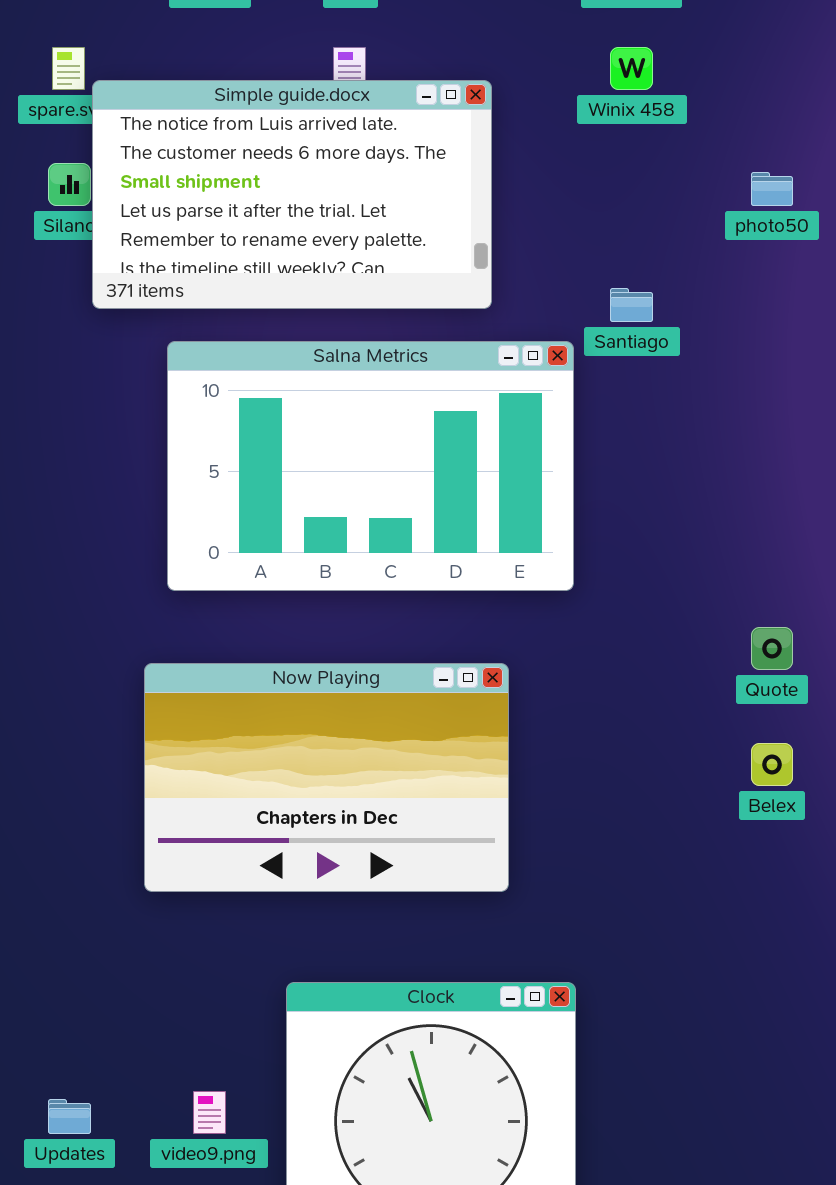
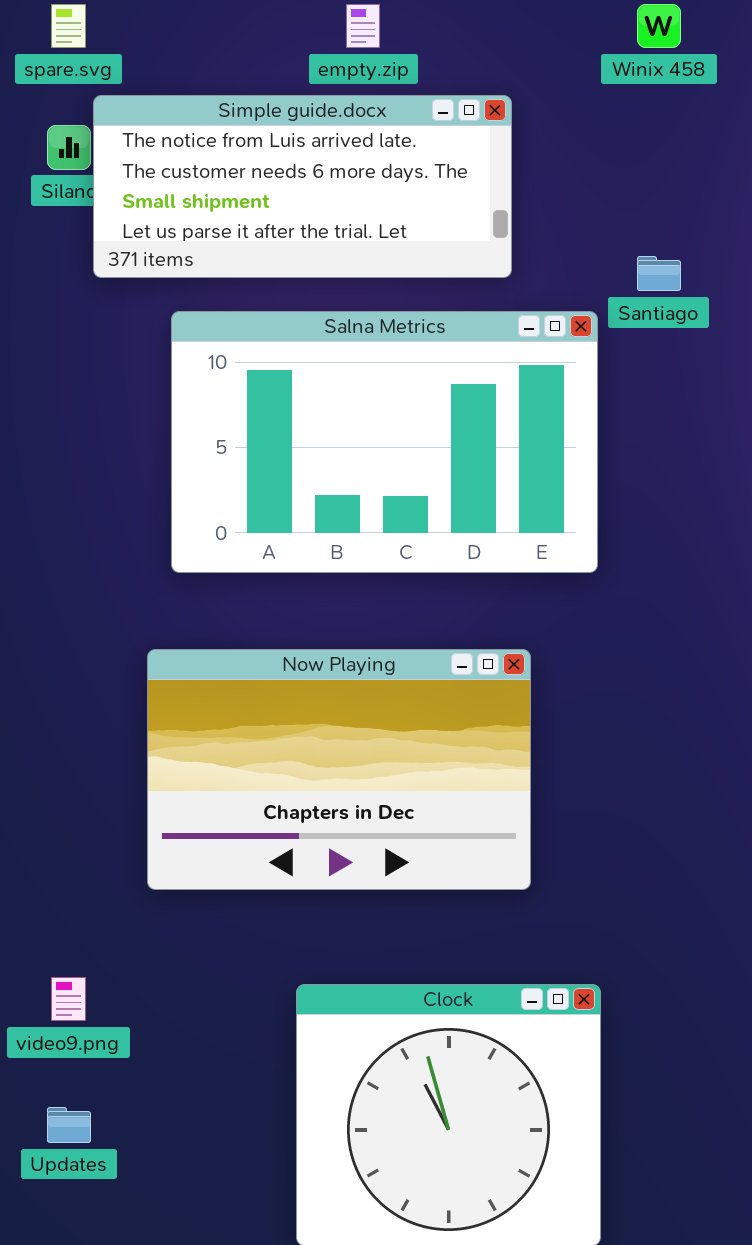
Simple guide.docx: [92,80,492,309] -> [93,95,512,278], resized
video9.png: [193,1091,226,1134] -> [51,977,86,1021], moved

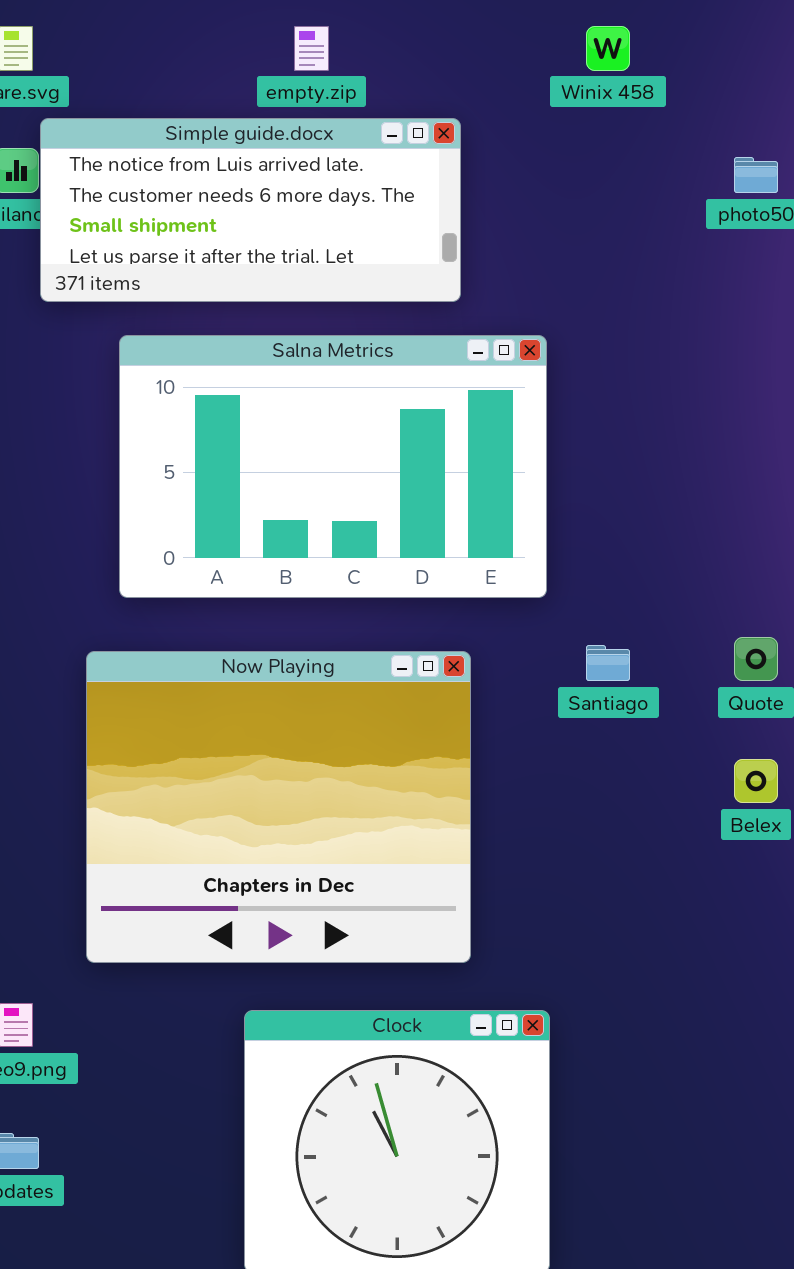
Santiago: [637,256,681,291] -> [586,645,630,681], moved
Now Playing: [147,649,531,890] -> [86,651,471,963], moved, resized

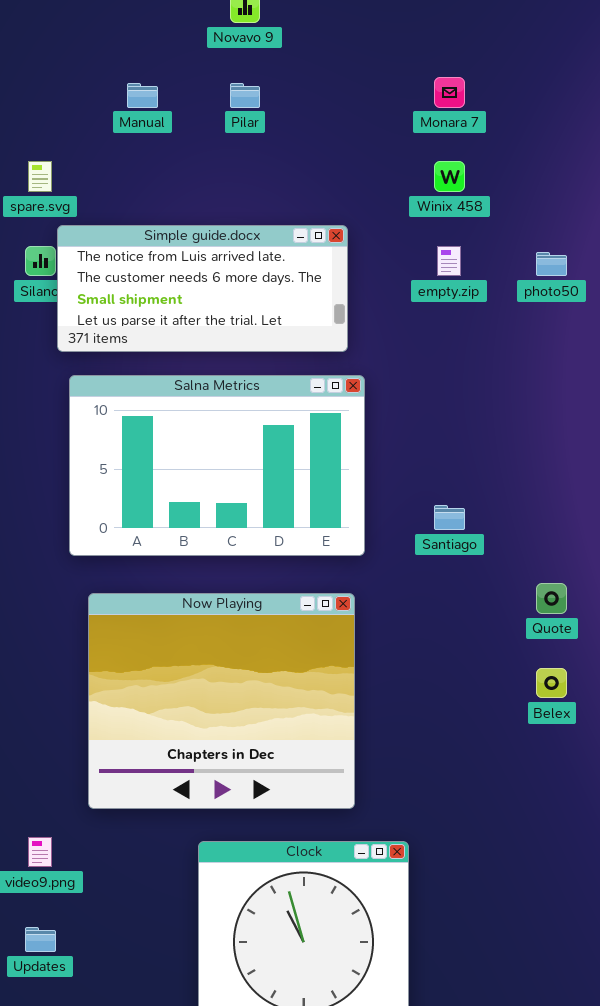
empty.zip: [294,26,329,71] -> [437,246,461,276], moved
Salna Metrics: [119,335,547,598] -> [69,375,365,556], moved
Santiago: [586,645,630,681] -> [434,505,465,530], moved

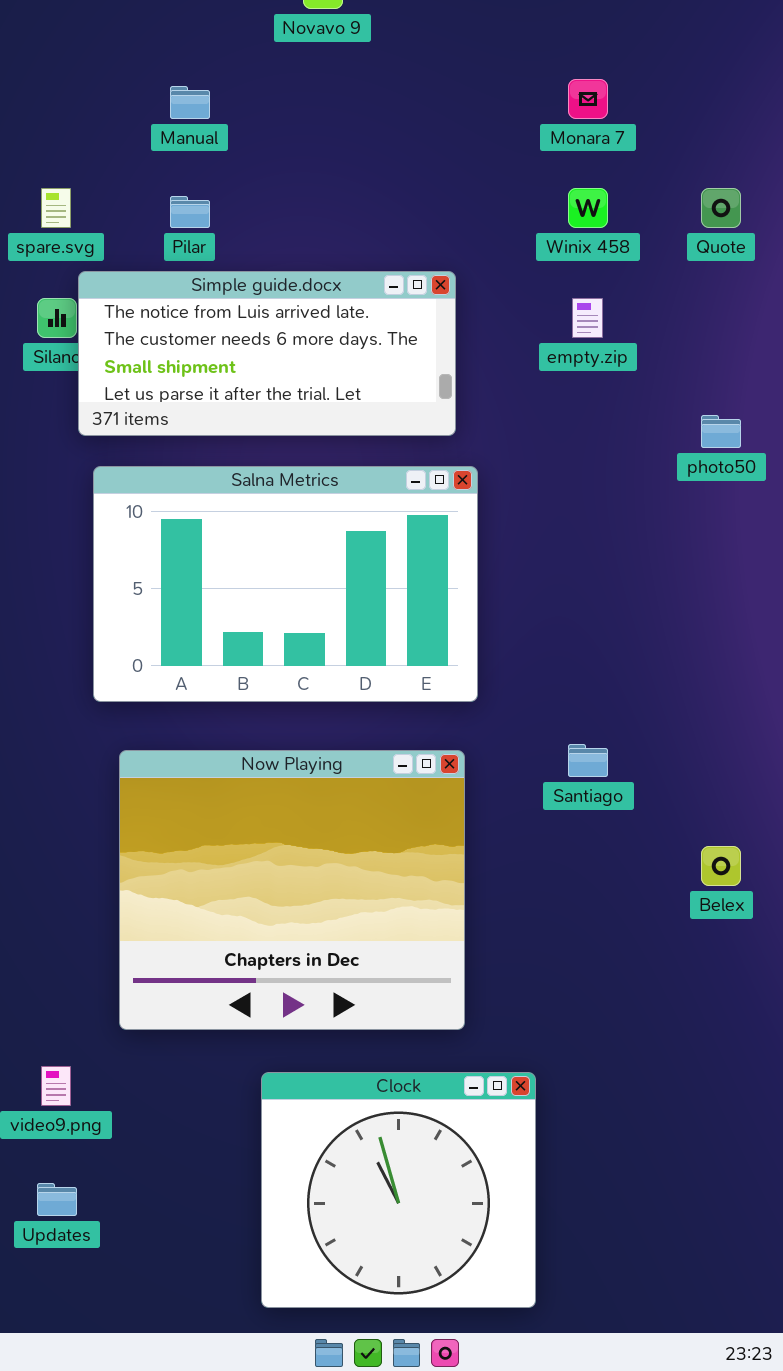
Pilar: [230,83,260,108] -> [170,196,210,228], moved
photo50: [536,252,567,276] -> [701,415,741,448], moved
Santiago: [434,505,465,530] -> [568,744,608,777], moved
Quote: [536,583,567,614] -> [701,188,741,228], moved

